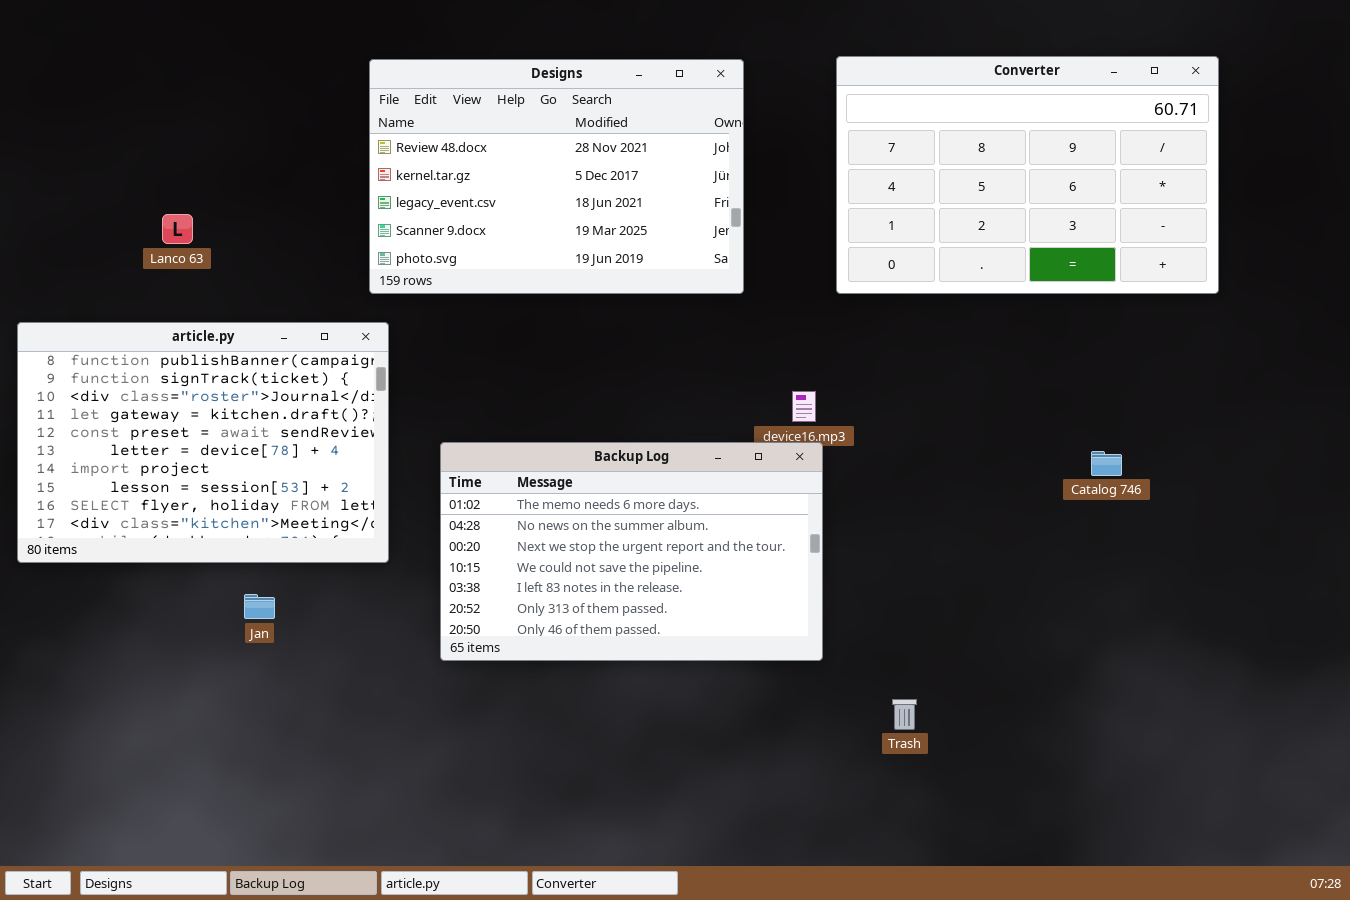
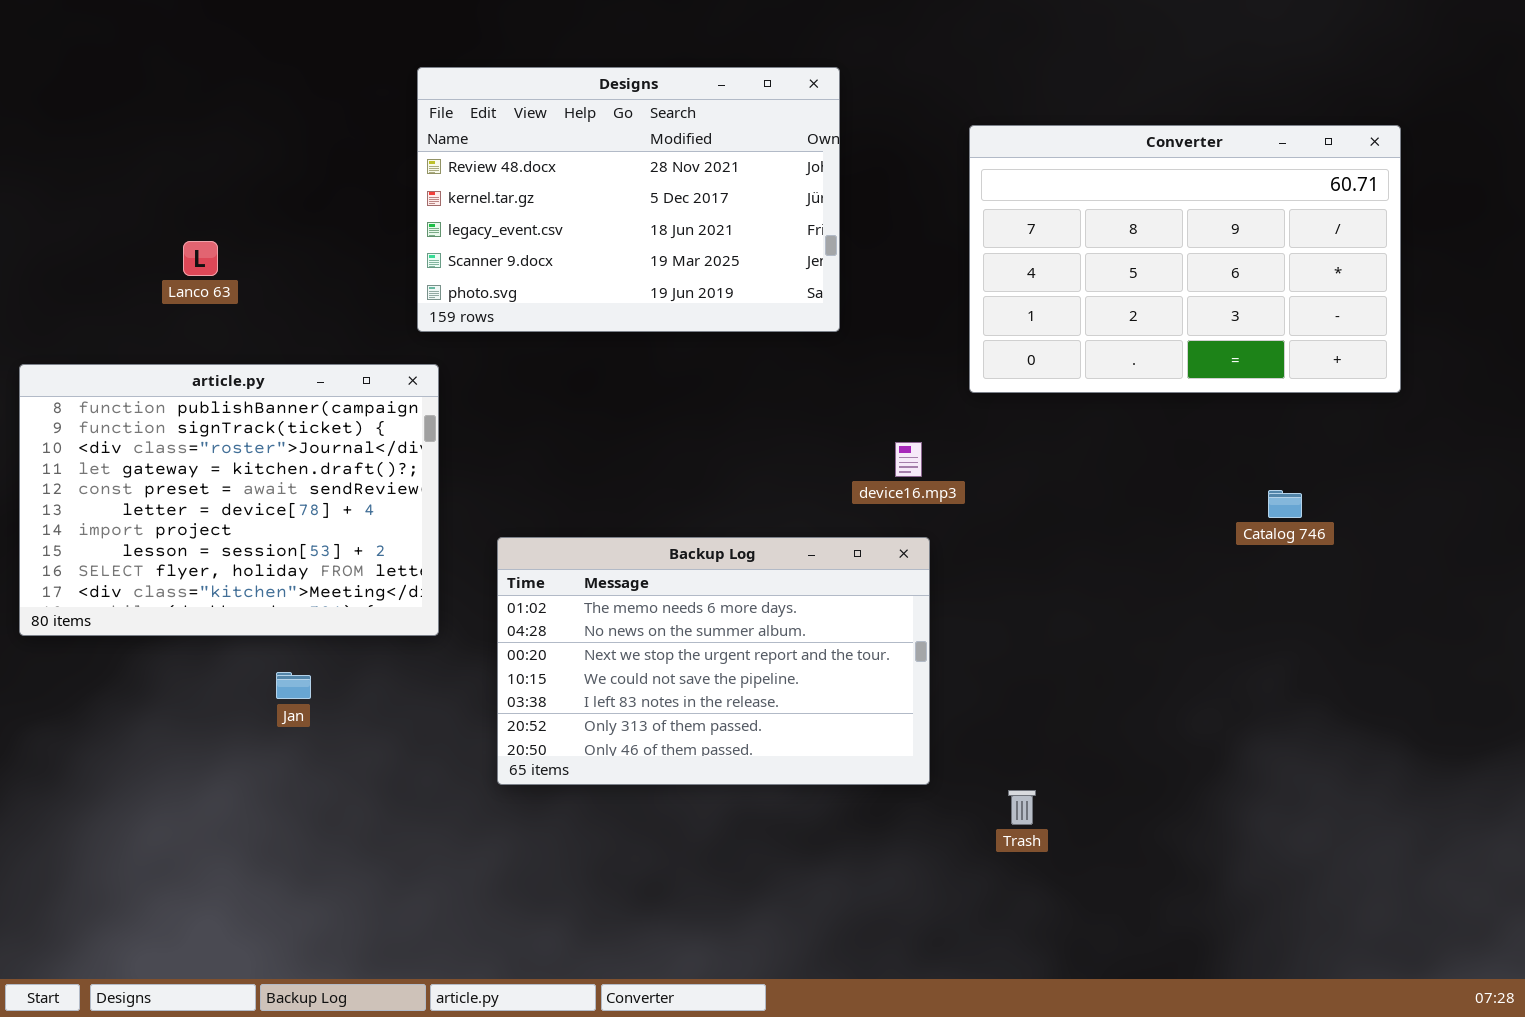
Converter: [836,56,1219,294] -> [969,125,1401,393], moved
Backup Log: [440,442,823,661] -> [497,537,930,785], moved
Catalog 746: [1091,451,1122,476] -> [1268,490,1302,518], moved

